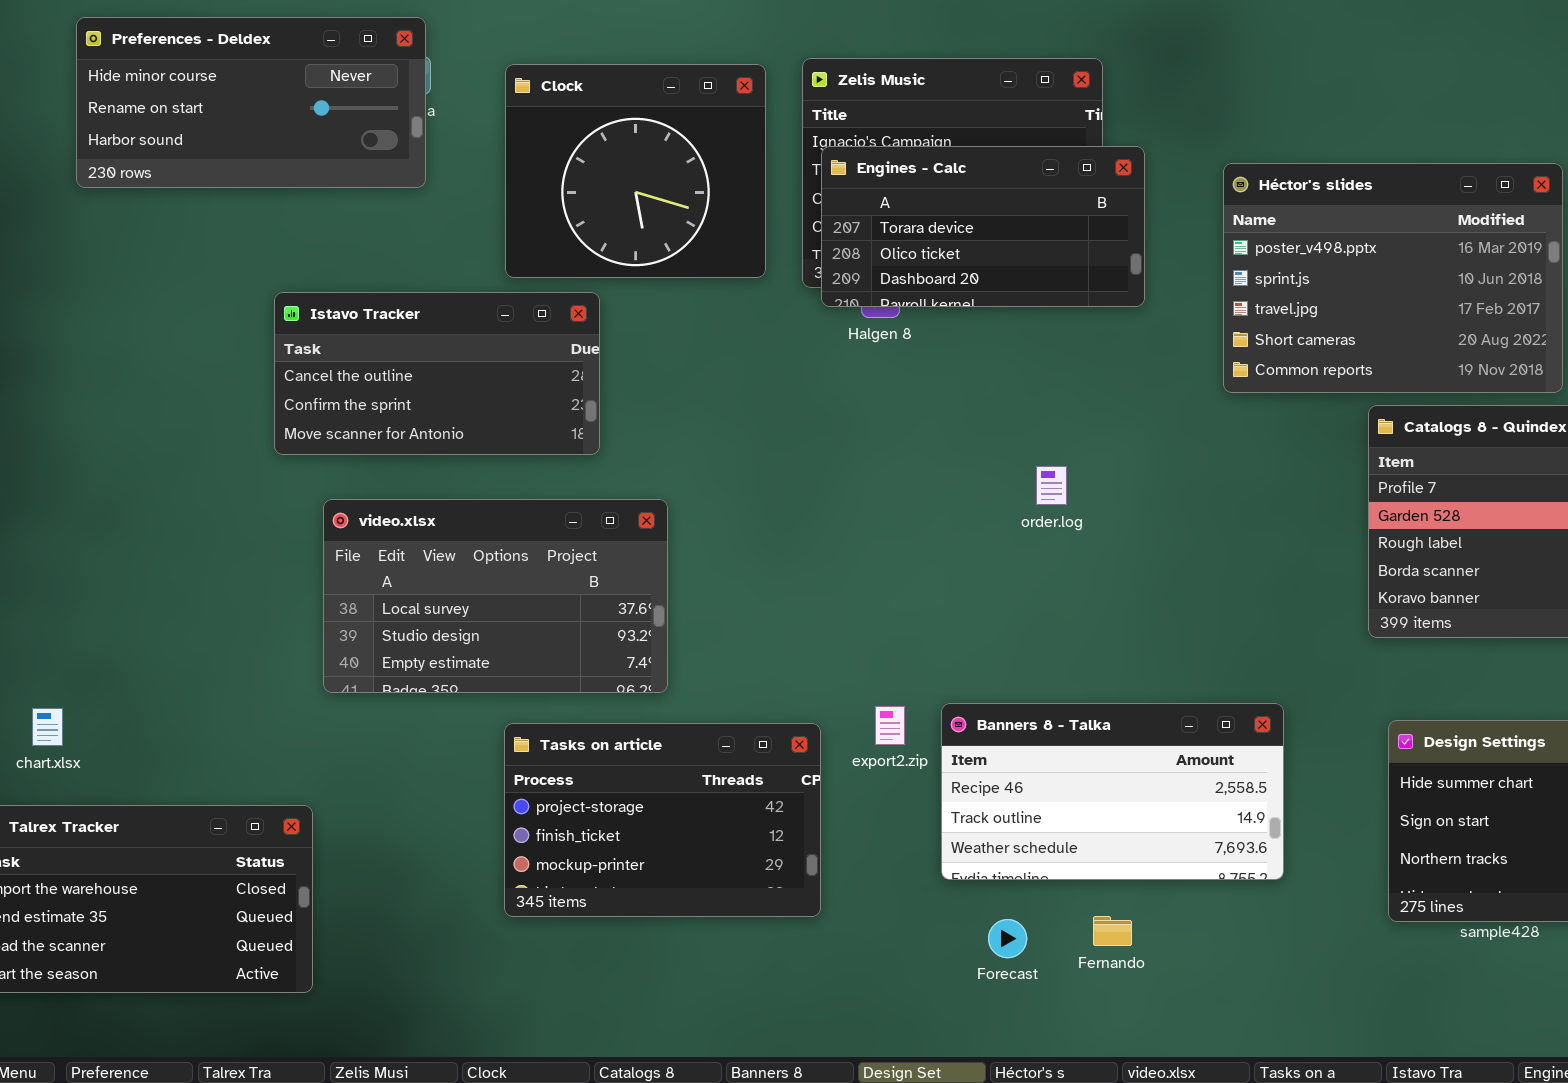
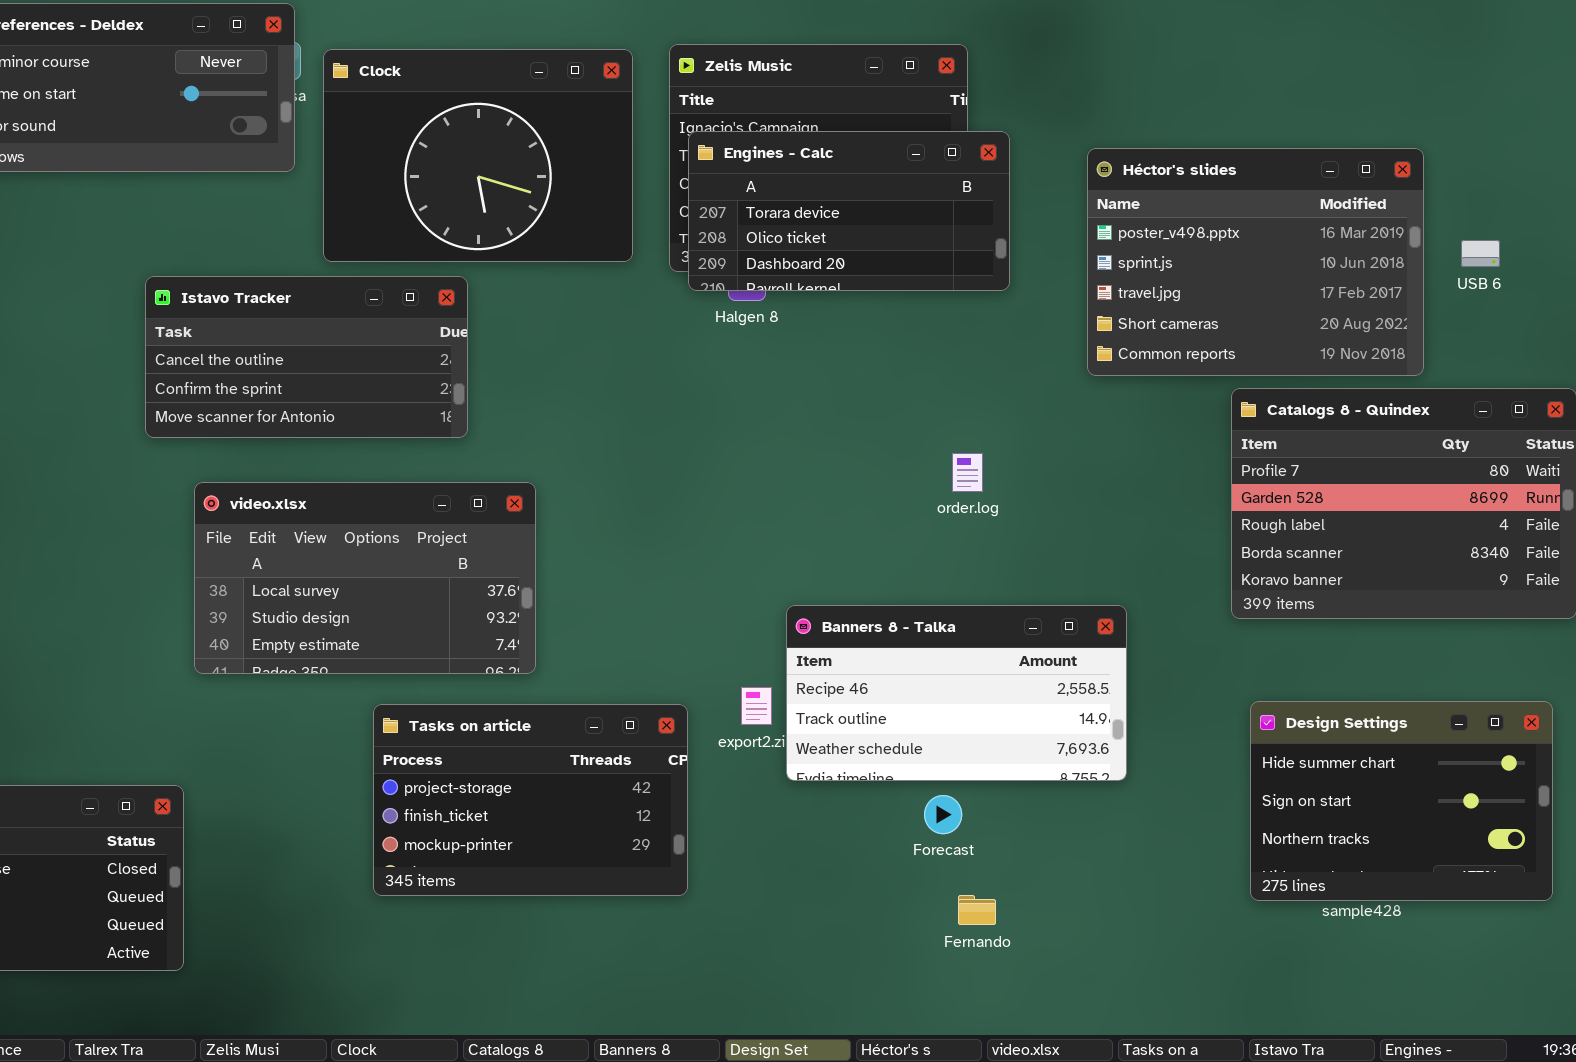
Clock: [505,64,766,278] -> [323,49,633,262], resized
order.log: [1036,466,1067,505] -> [952,453,983,492], moved
Banners 8 - Talka: [941,703,1284,880] -> [786,605,1127,781], moved
Forecast: [988,919,1027,958] -> [924,795,962,834], moved

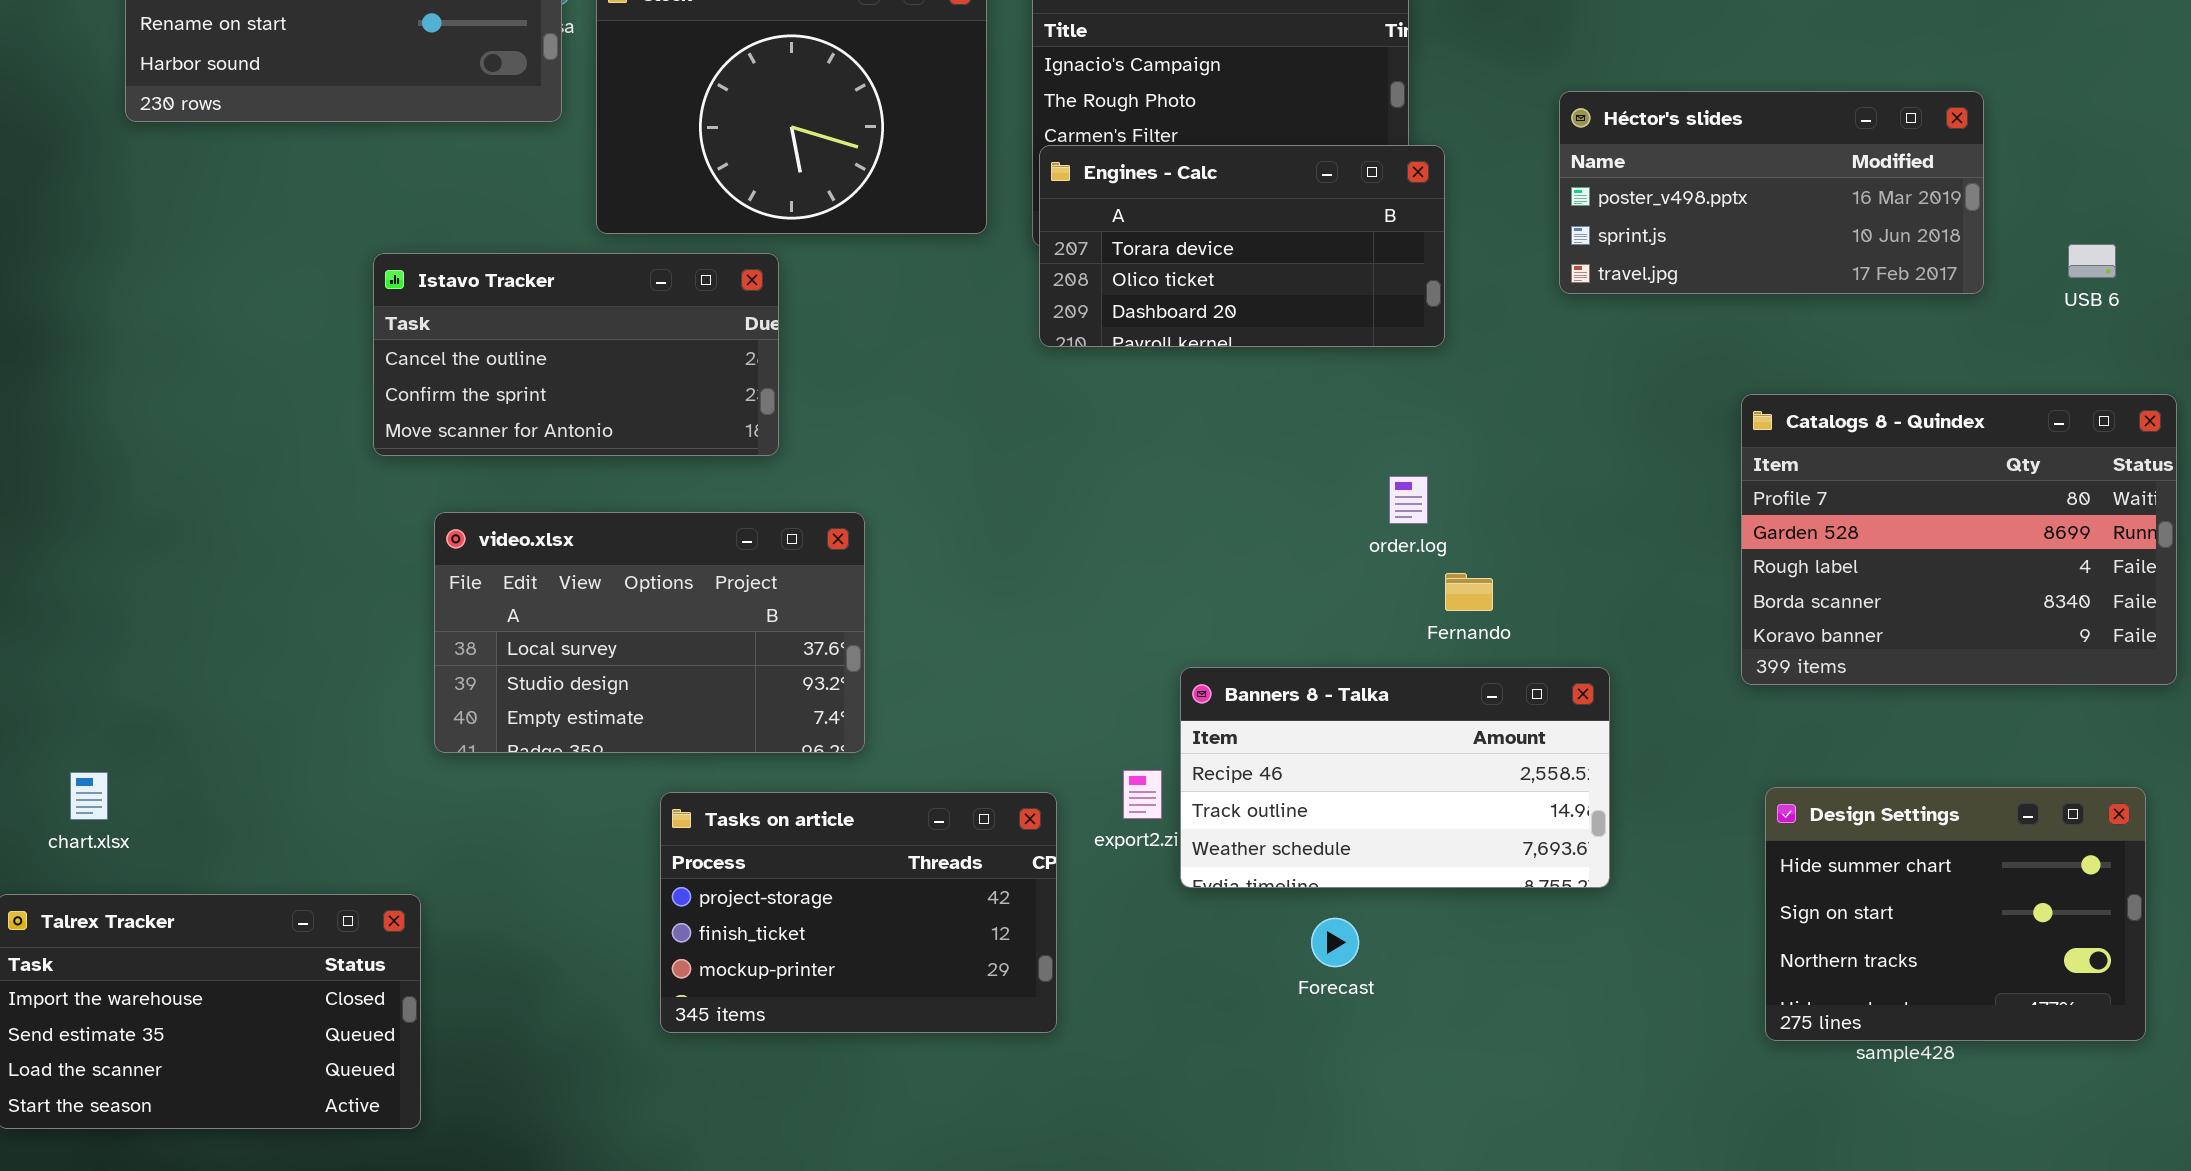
Engines - Calc: [688,131,1010,291] -> [1039,145,1445,347], moved
Héctor's slides: [1087,148,1424,376] -> [1559,91,1984,294], resized
USB 6: [1461,240,1500,267] -> [2068,244,2116,278], moved
Forecast: [924,795,962,834] -> [1311,918,1359,967], moved
Fernando: [958,895,996,925] -> [1445,573,1493,611], moved

